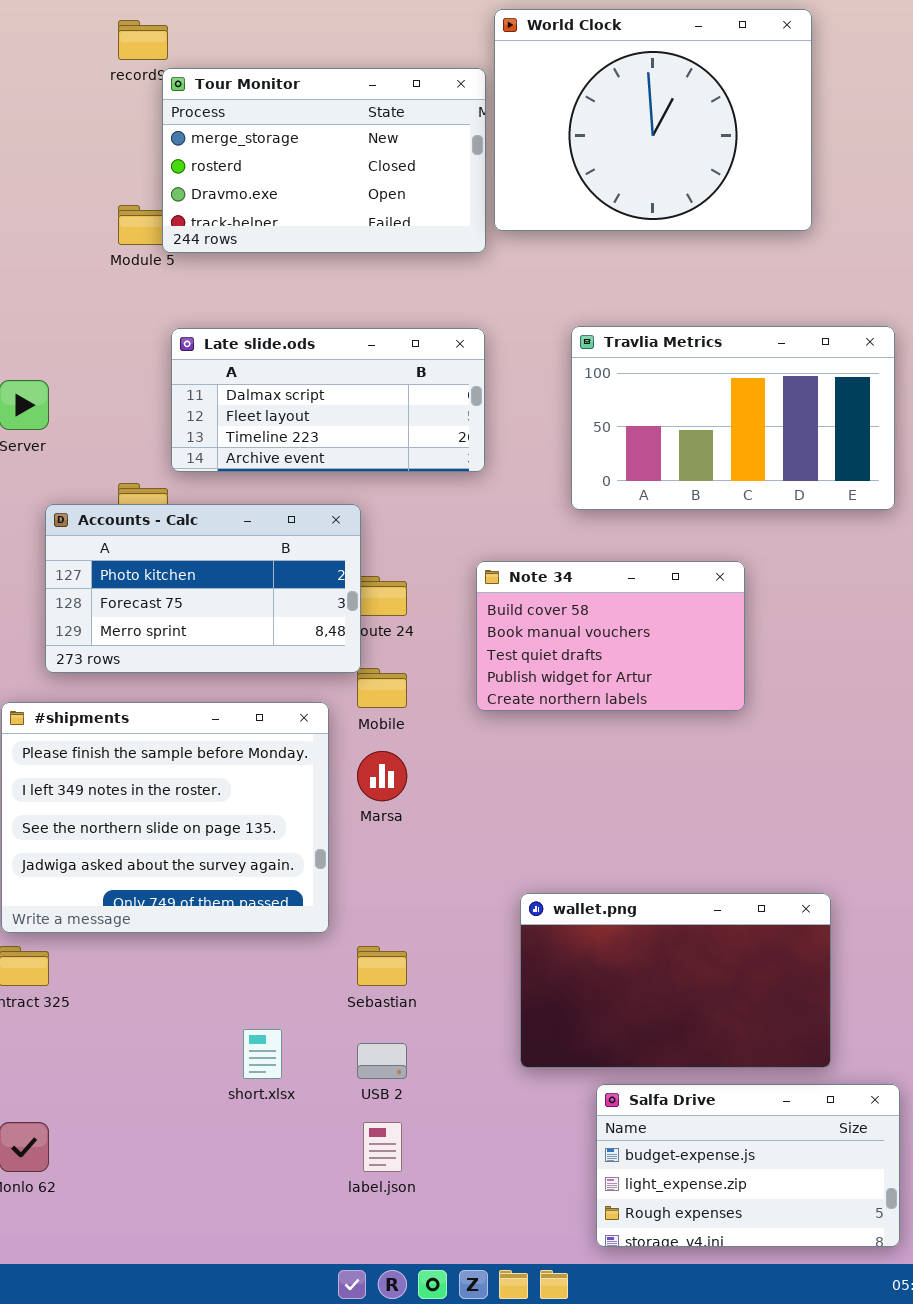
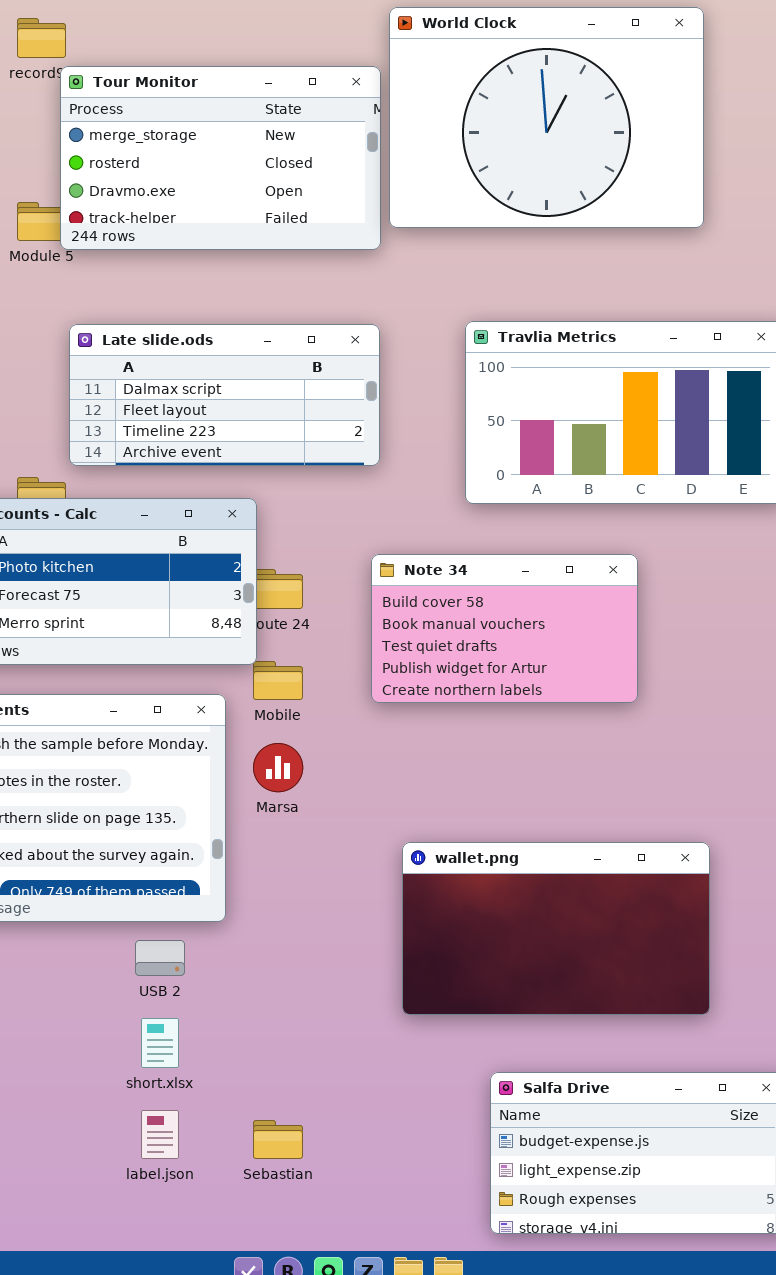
wallet.png: [520,893,831,1068] -> [402,842,710,1015], moved
Sebastian: [357,946,407,986] -> [253,1120,303,1159], moved
USB 2: [357,1043,407,1079] -> [135,940,185,976], moved
label.json: [363,1122,402,1172] -> [141,1110,179,1159], moved

